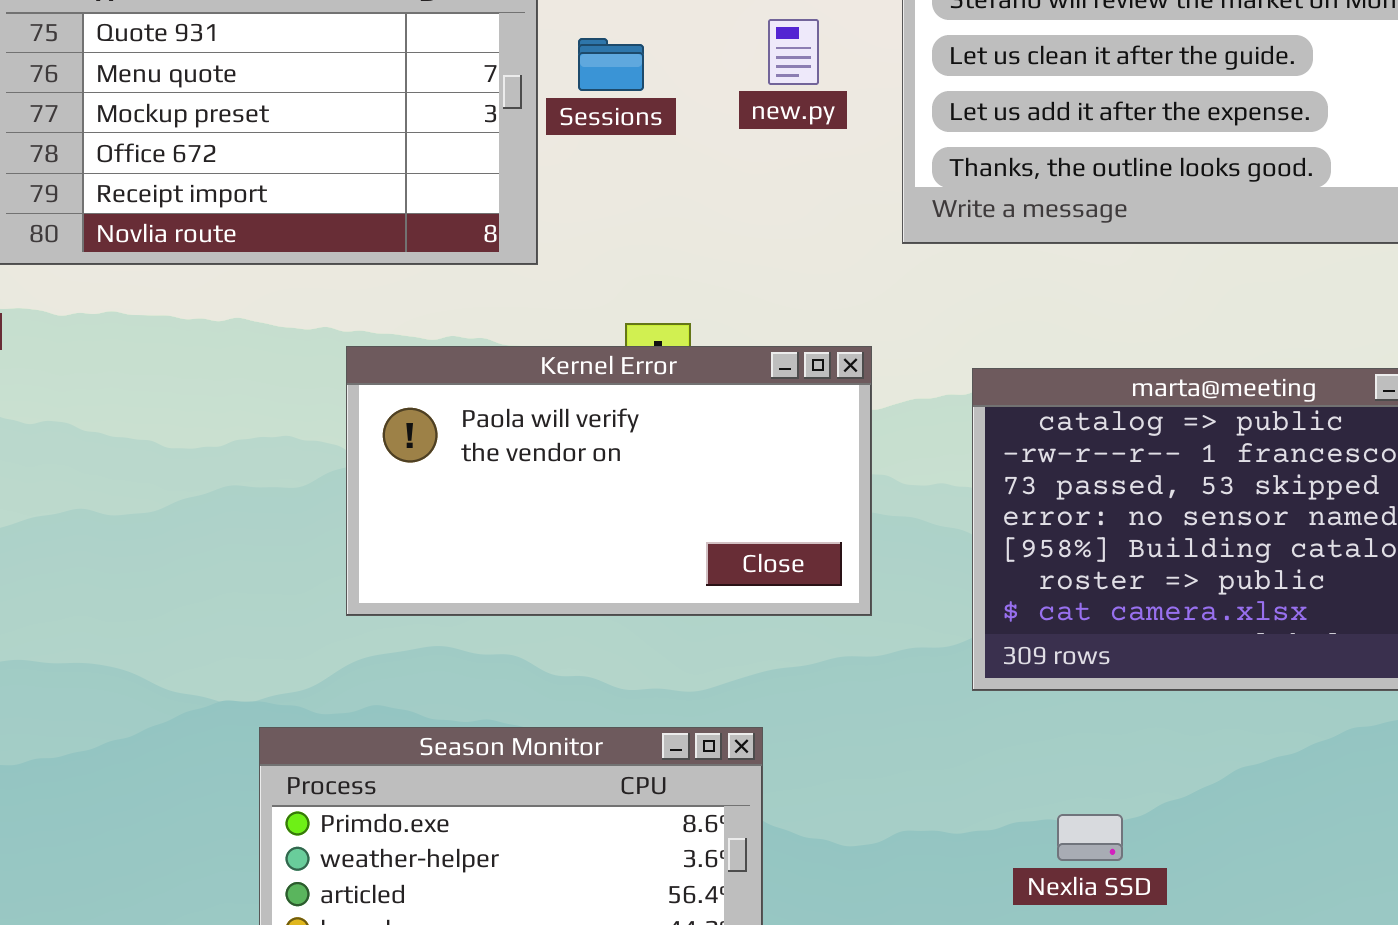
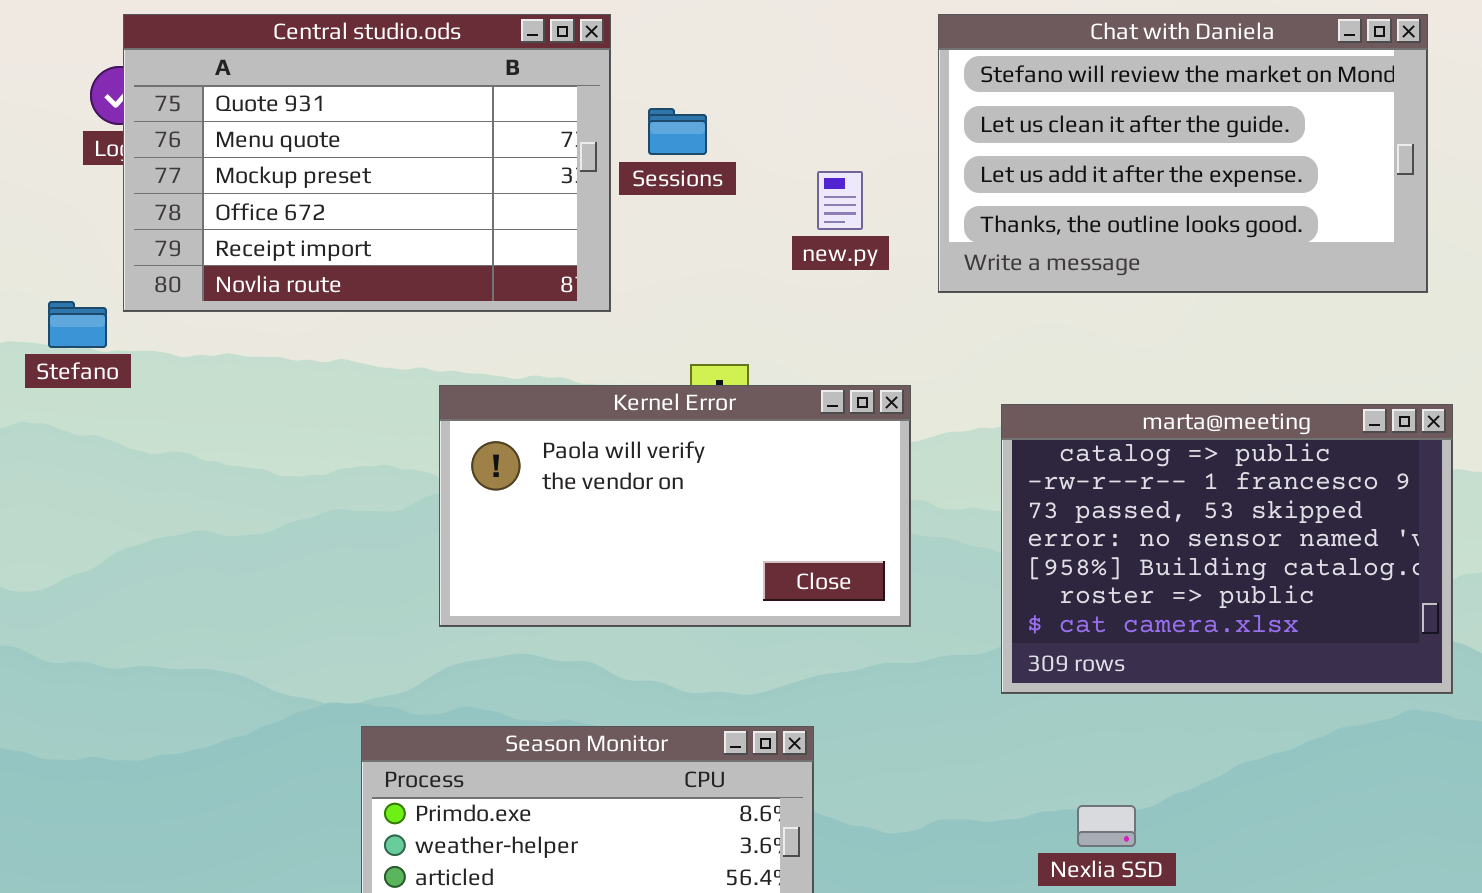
new.py: [768,19,819,85] -> [817,171,863,230], moved

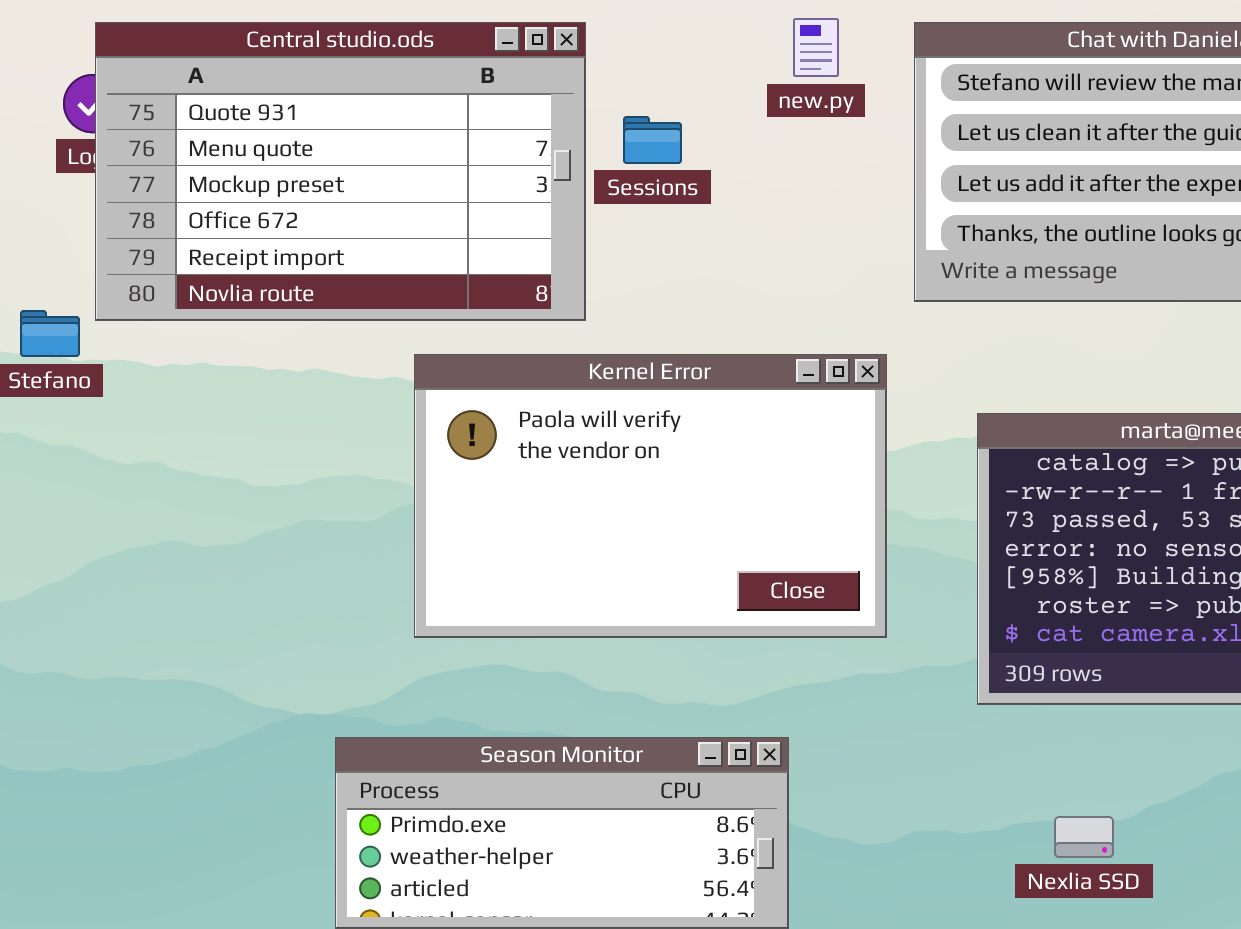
new.py: [817,171,863,230] -> [793,18,839,77], moved
Kernel Error: [439,385,911,627] -> [414,354,887,638], resized

